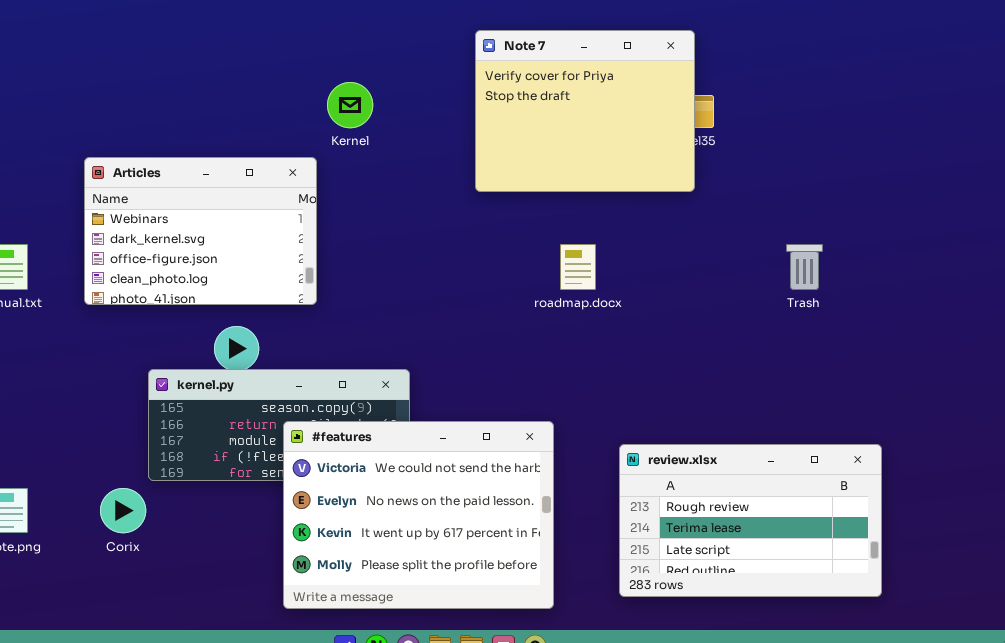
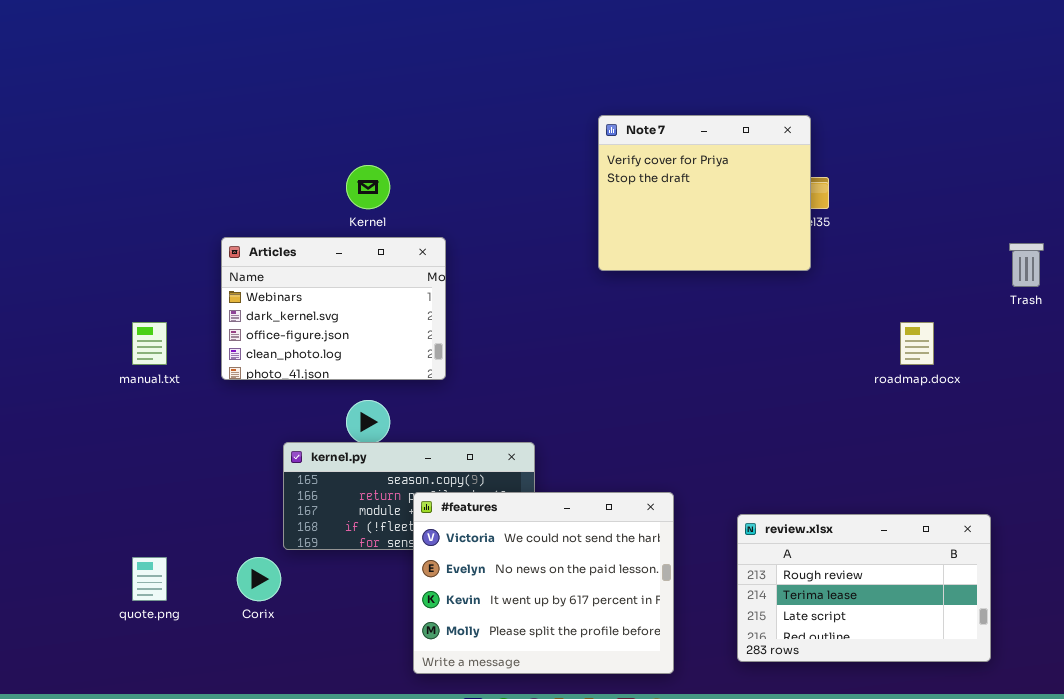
Kernel: [327,82,373,128] -> [346,165,390,209], moved
roadmap.docx: [560,244,596,290] -> [900,322,934,365], moved
Trash: [786,244,823,290] -> [1009,243,1044,287], moved

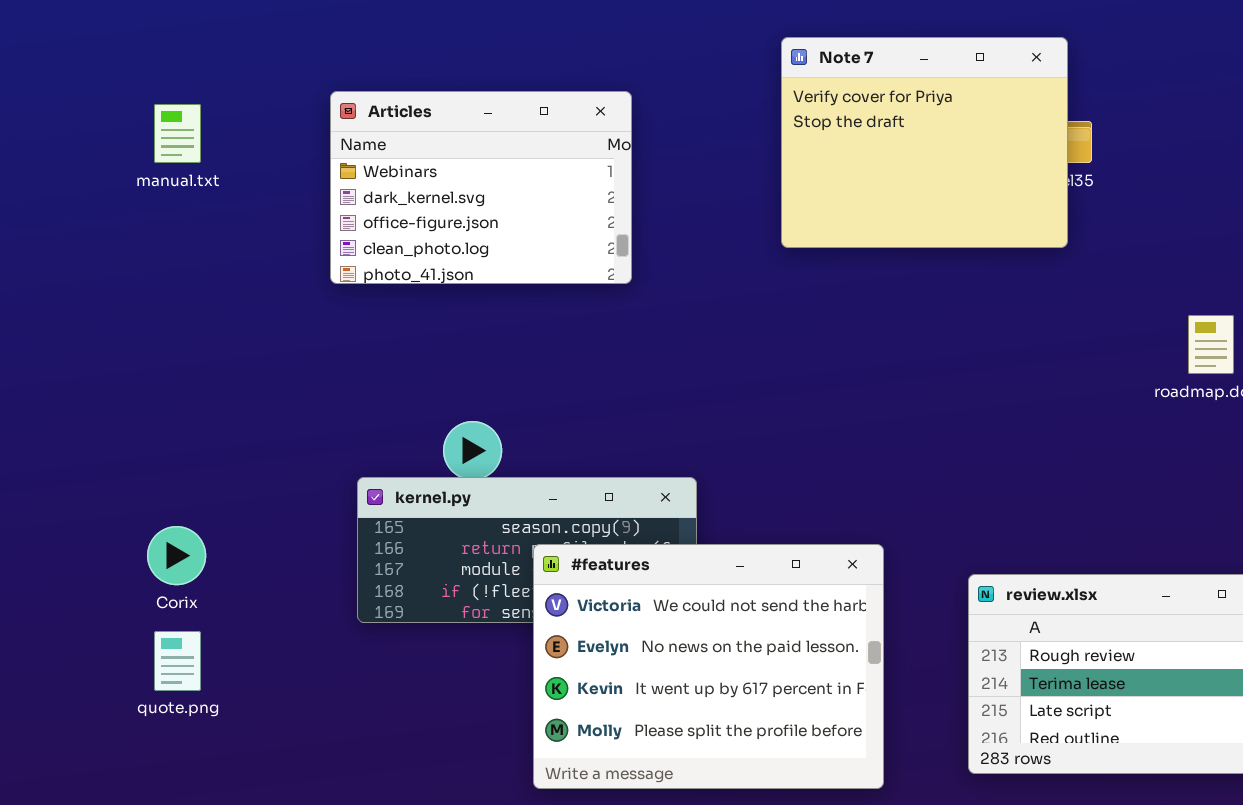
Articles: [221,237,446,380] -> [330,91,632,284], moved
manual.txt: [132,322,167,365] -> [154,104,201,163], moved
Corix: [237,557,281,601] -> [147,526,206,585], moved

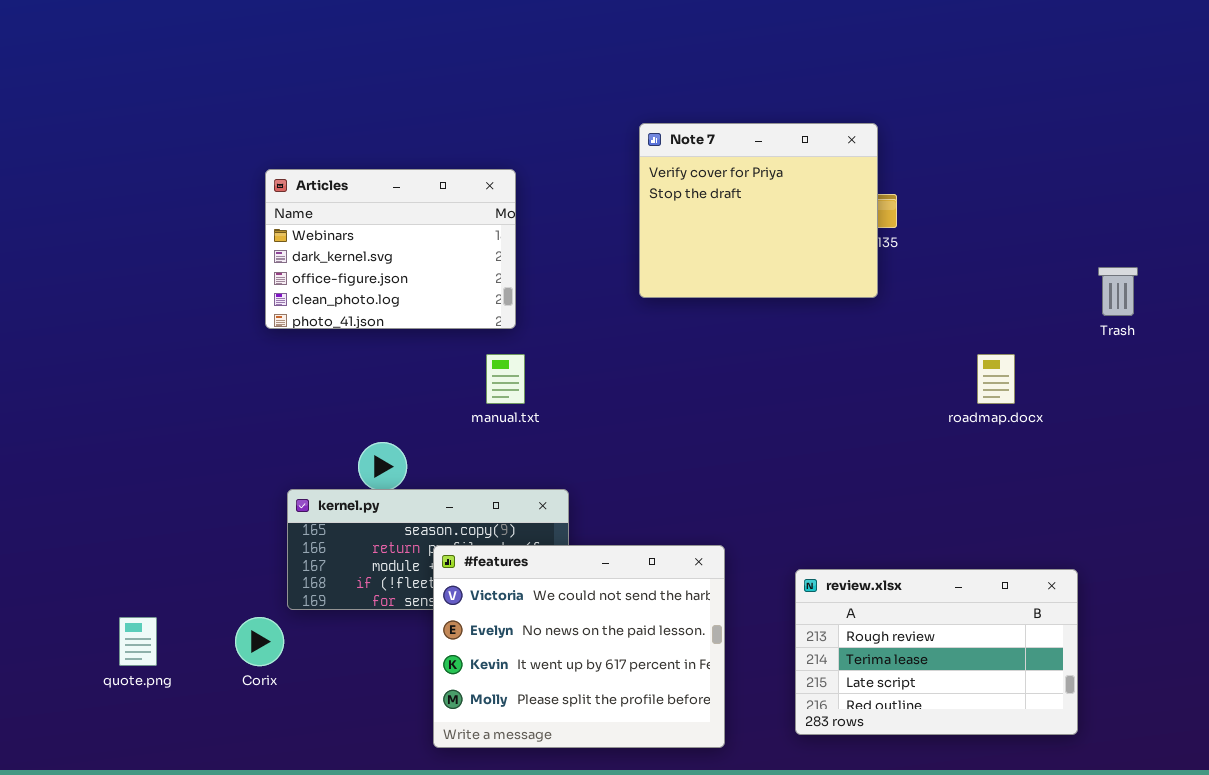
manual.txt: [154,104,201,163] -> [486,354,525,404], moved
Corix: [147,526,206,585] -> [235,617,284,666], moved

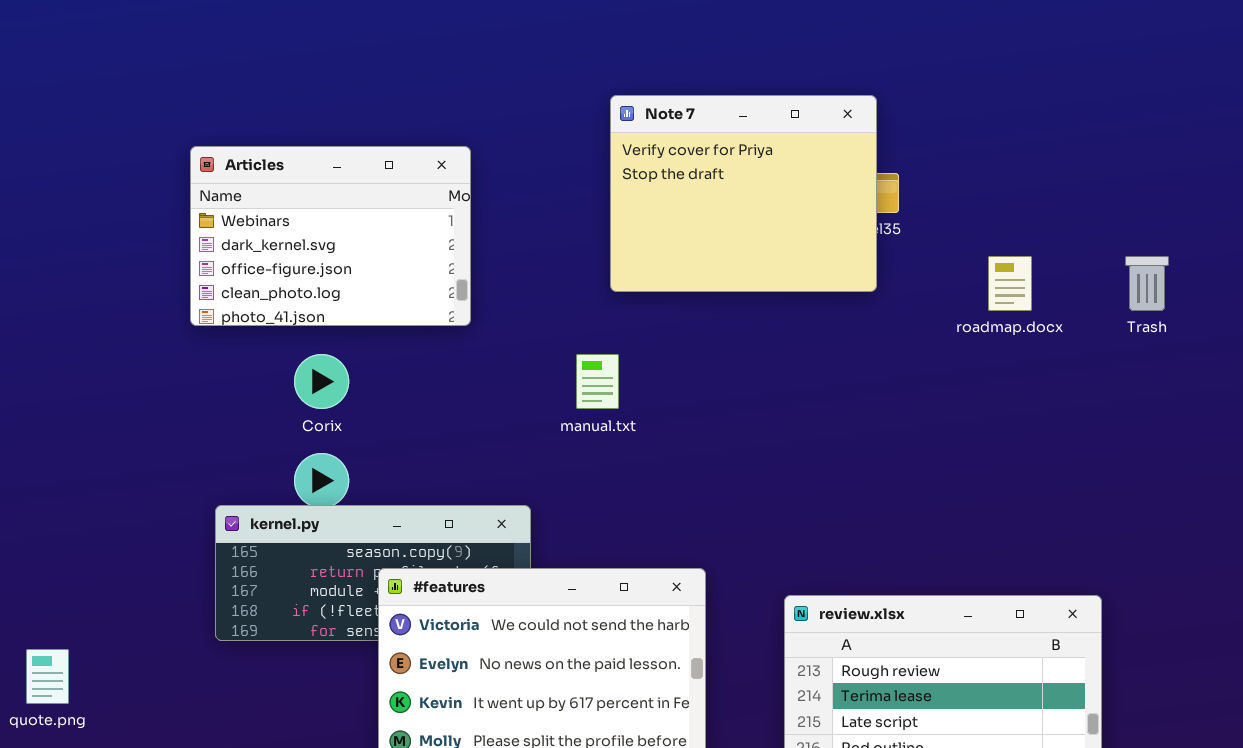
manual.txt: [486,354,525,404] -> [576,354,619,409], moved
roadmap.docx: [977,354,1015,404] -> [988,256,1032,311], moved
Corix: [235,617,284,666] -> [294,354,349,409], moved

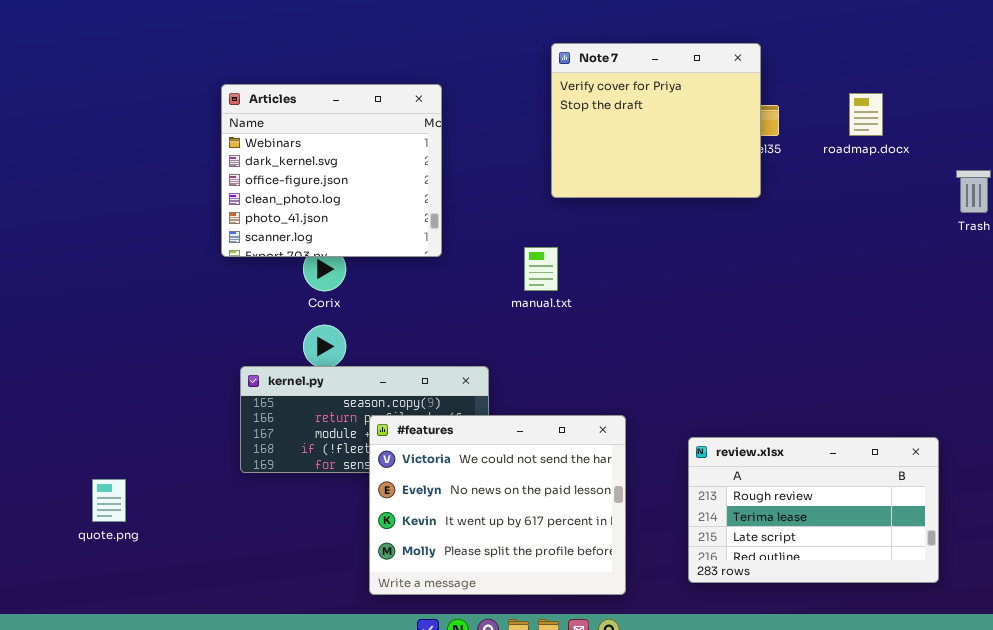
Articles: [190,146,471,326] -> [221,84,442,257], resized
roadmap.docx: [988,256,1032,311] -> [849,93,883,136], moved

